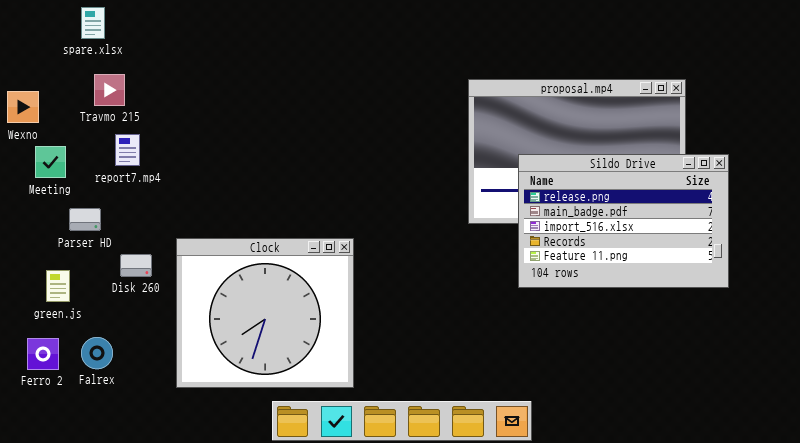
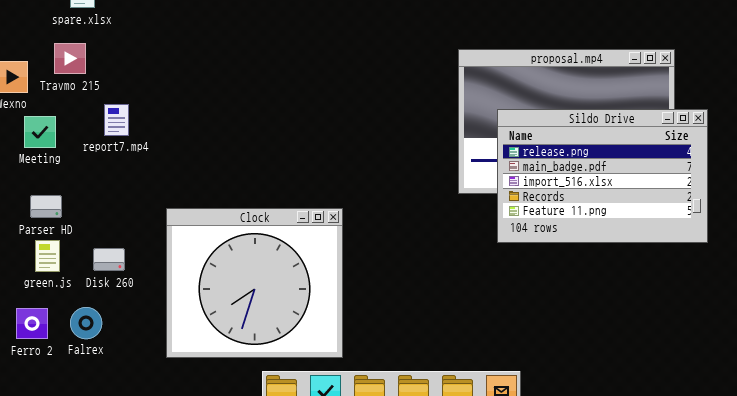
Travmo 215: [94,74,125,106] -> [54,43,86,74], moved
Sildo Drive: [518,154,729,288] -> [497,109,708,243], moved
Parser HD: [69,208,101,231] -> [30,195,62,218], moved
Disk 260: [120,254,152,277] -> [93,248,125,271], moved

